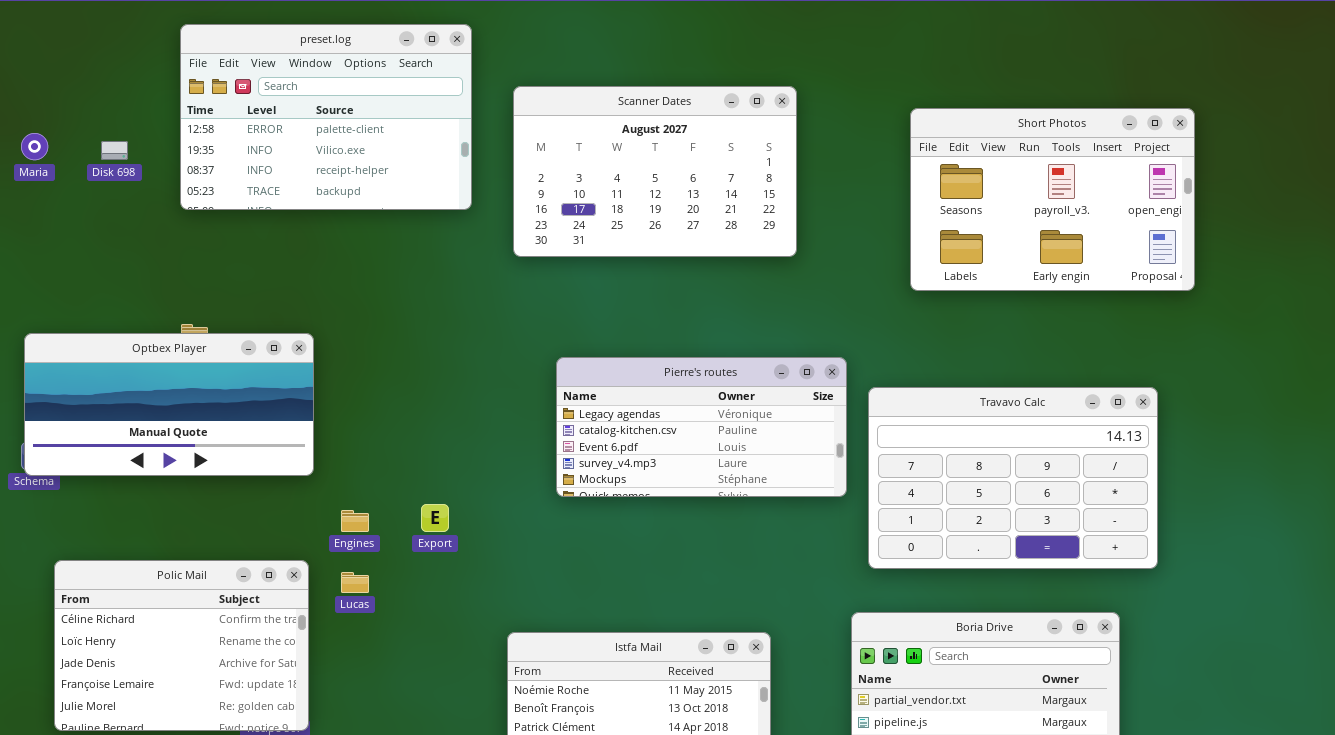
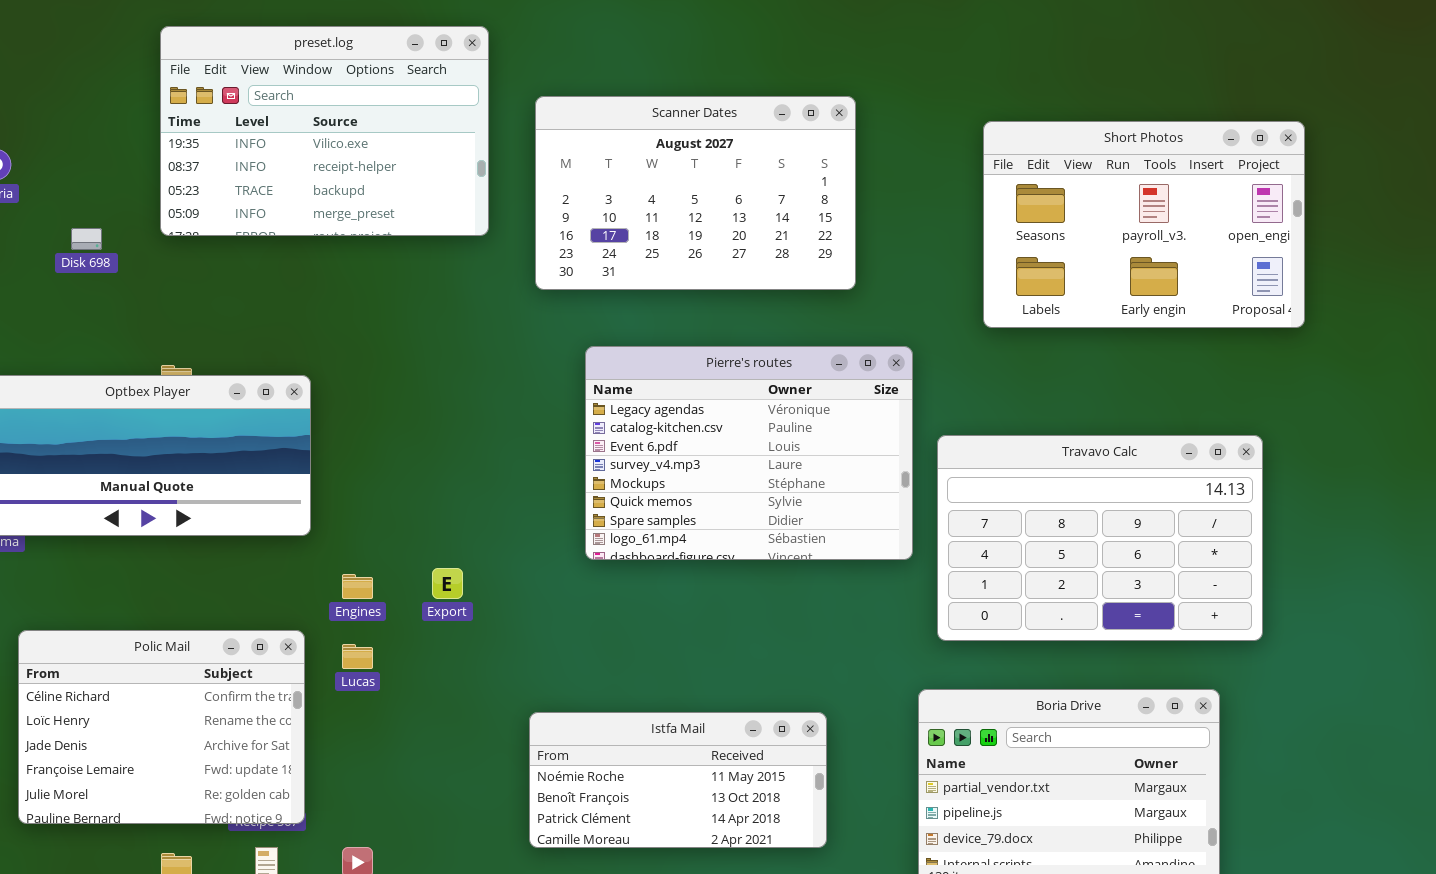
preset.log: [180,24,472,210] -> [160,26,489,236], scrolled down 1 row
Disk 698: [101,141,128,160] -> [71,228,102,250], moved
Pierre's routes: [556,357,847,497] -> [585,346,913,560], resized

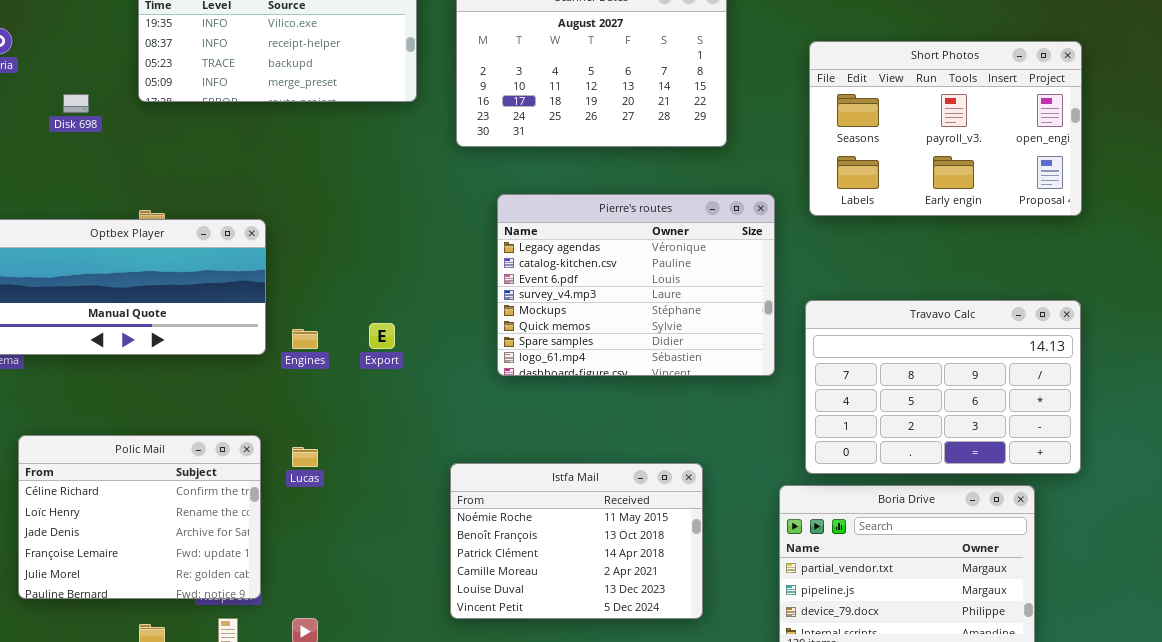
Short Photos: [983,121,1305,328] -> [809,41,1082,216], moved
Travavo Calc: [937,435,1263,641] -> [805,300,1081,474], moved
Export: [432,568,463,599] -> [369,323,395,349], moved
Engines: [342,574,373,599] -> [292,329,318,349], moved
Istfa Mail: [529,712,827,848] -> [450,463,703,619], resized

